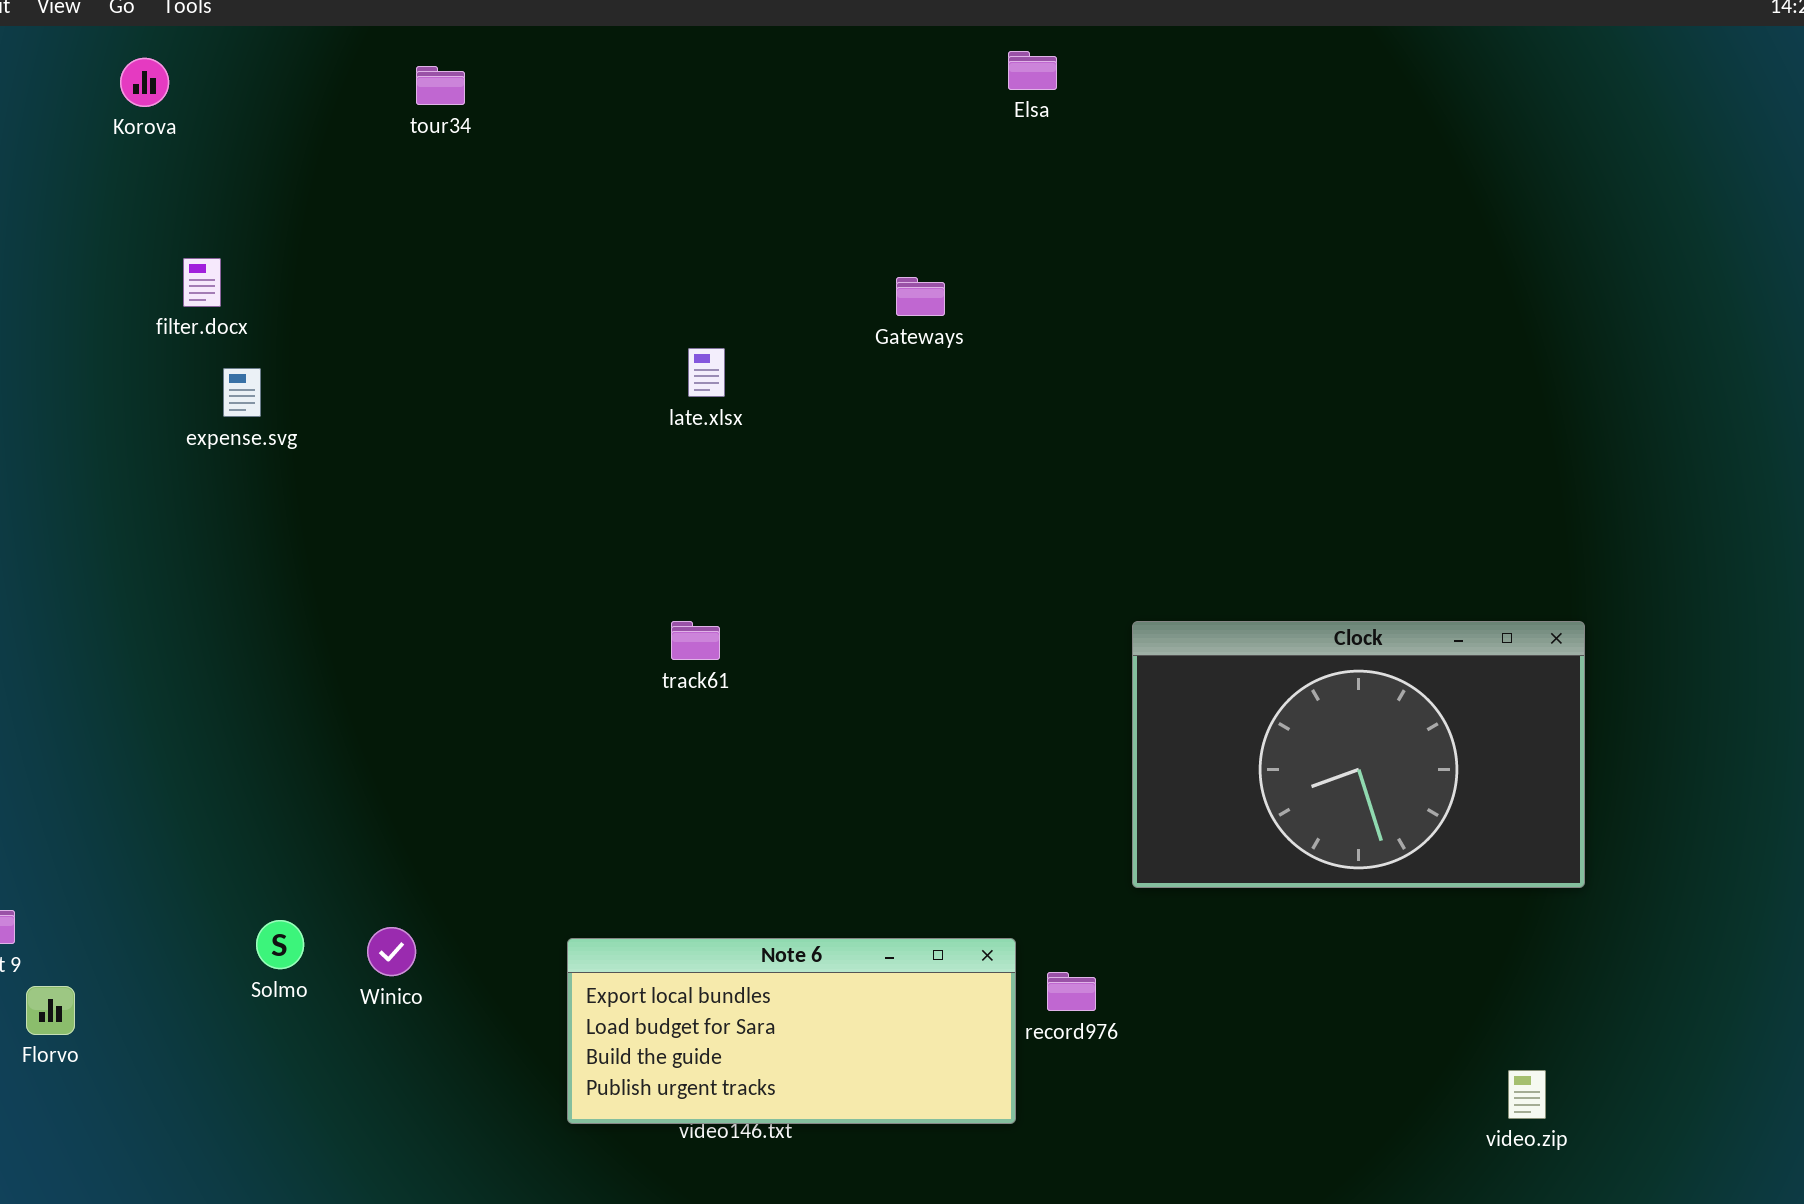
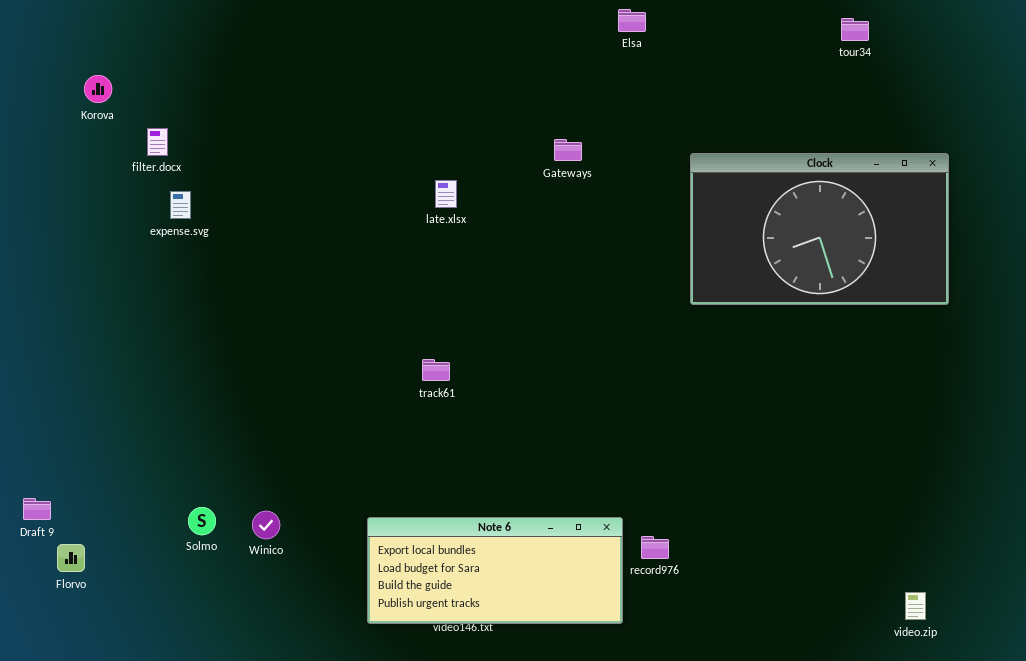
Korova: [120,58,169,107] -> [84,75,112,103], moved
tour34: [416,66,465,105] -> [841,18,869,41], moved
track61: [671,621,720,660] -> [422,359,450,381], moved
Clock: [1132,621,1585,888] -> [690,153,949,305], moved

